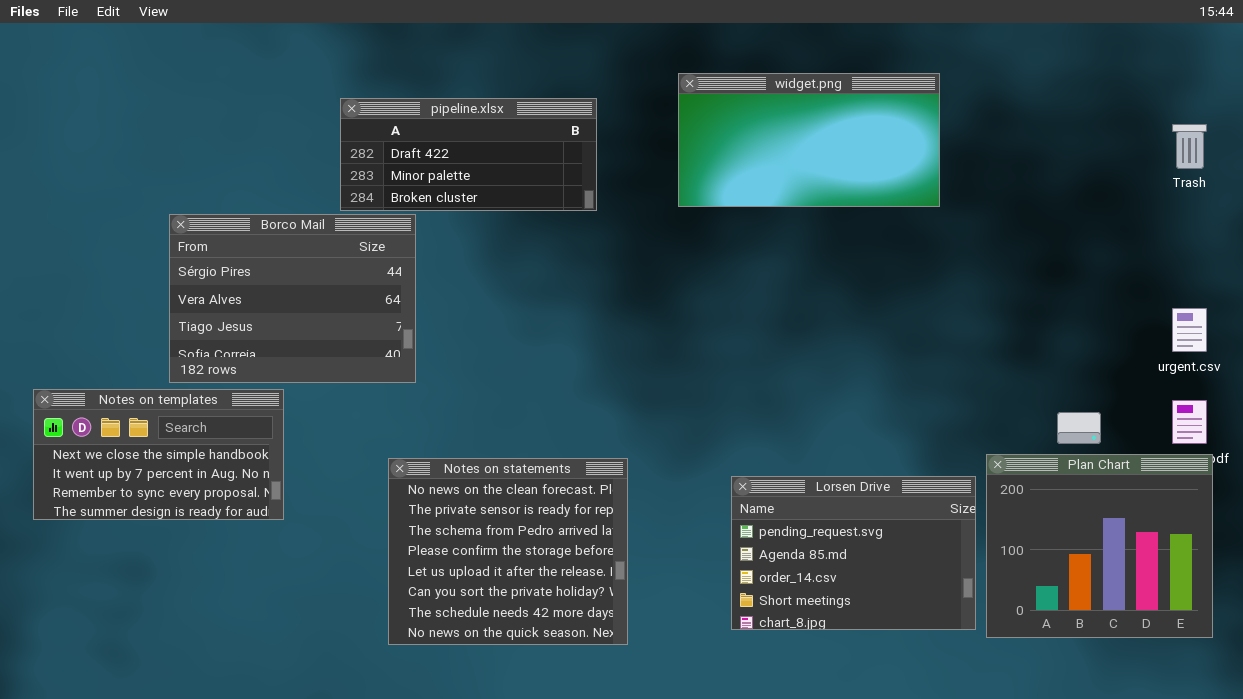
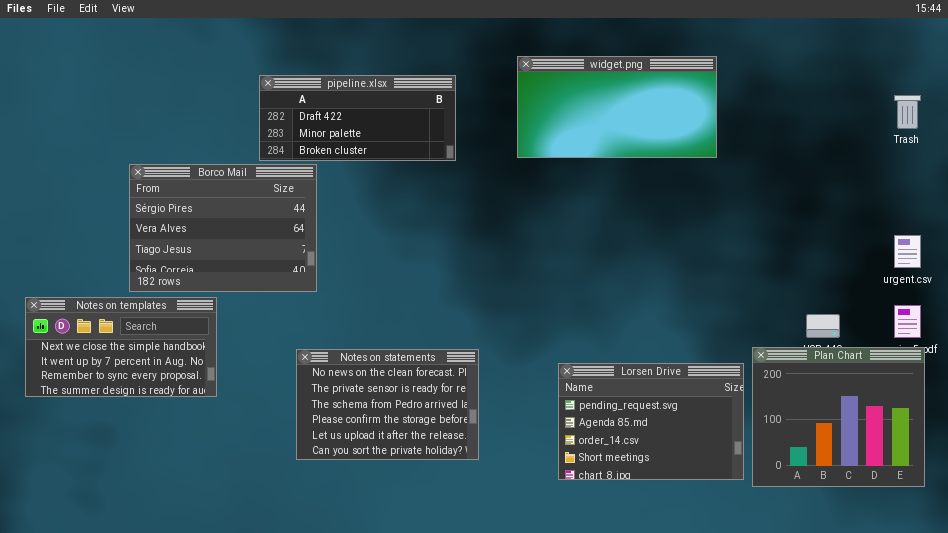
Notes on statements: [388,458,628,645] -> [296,349,479,460], resized

